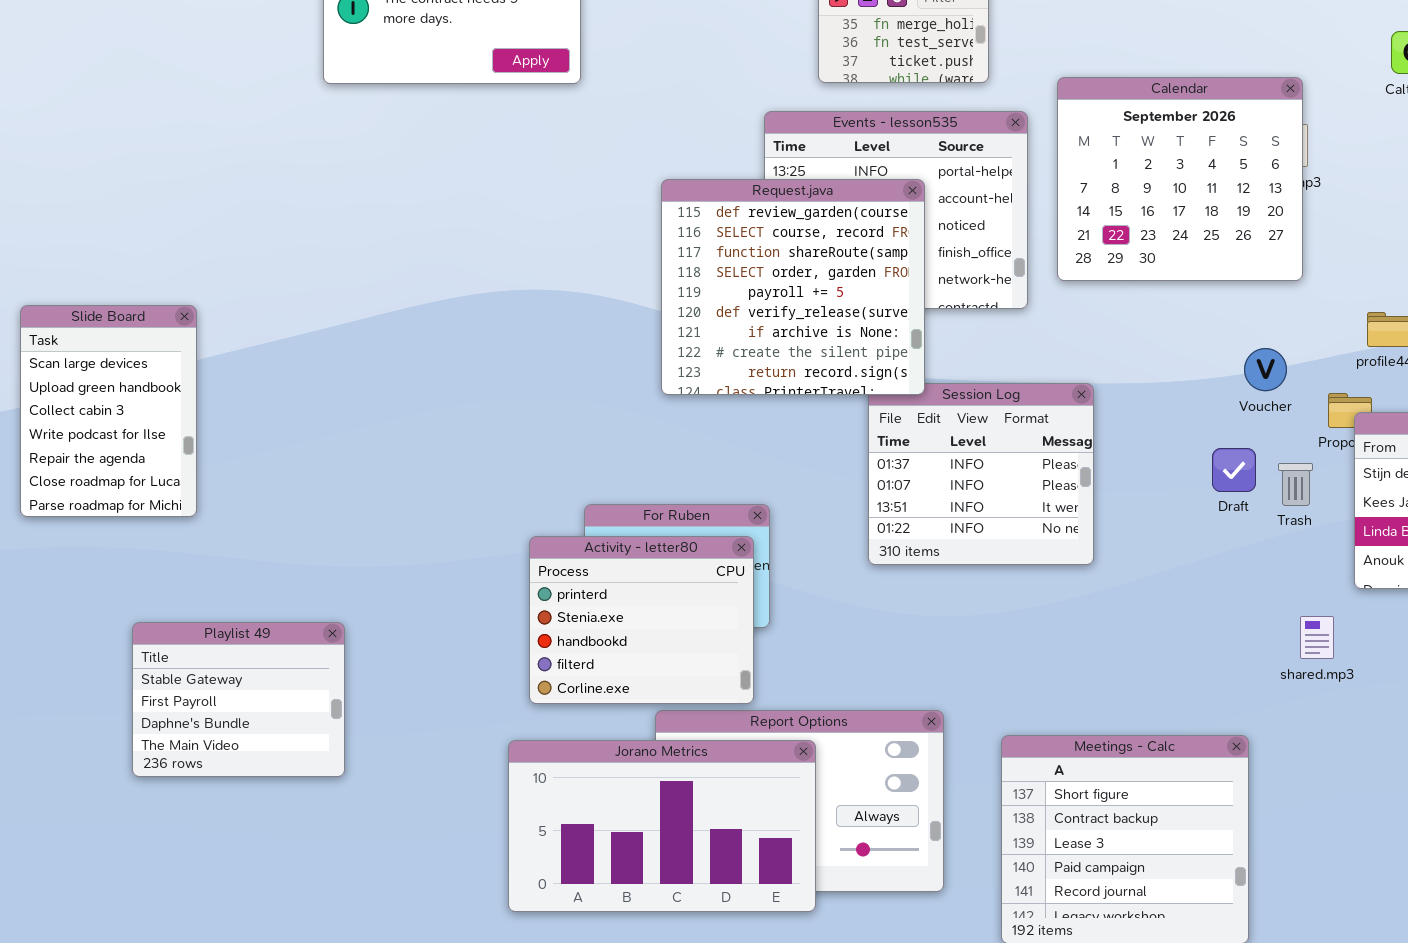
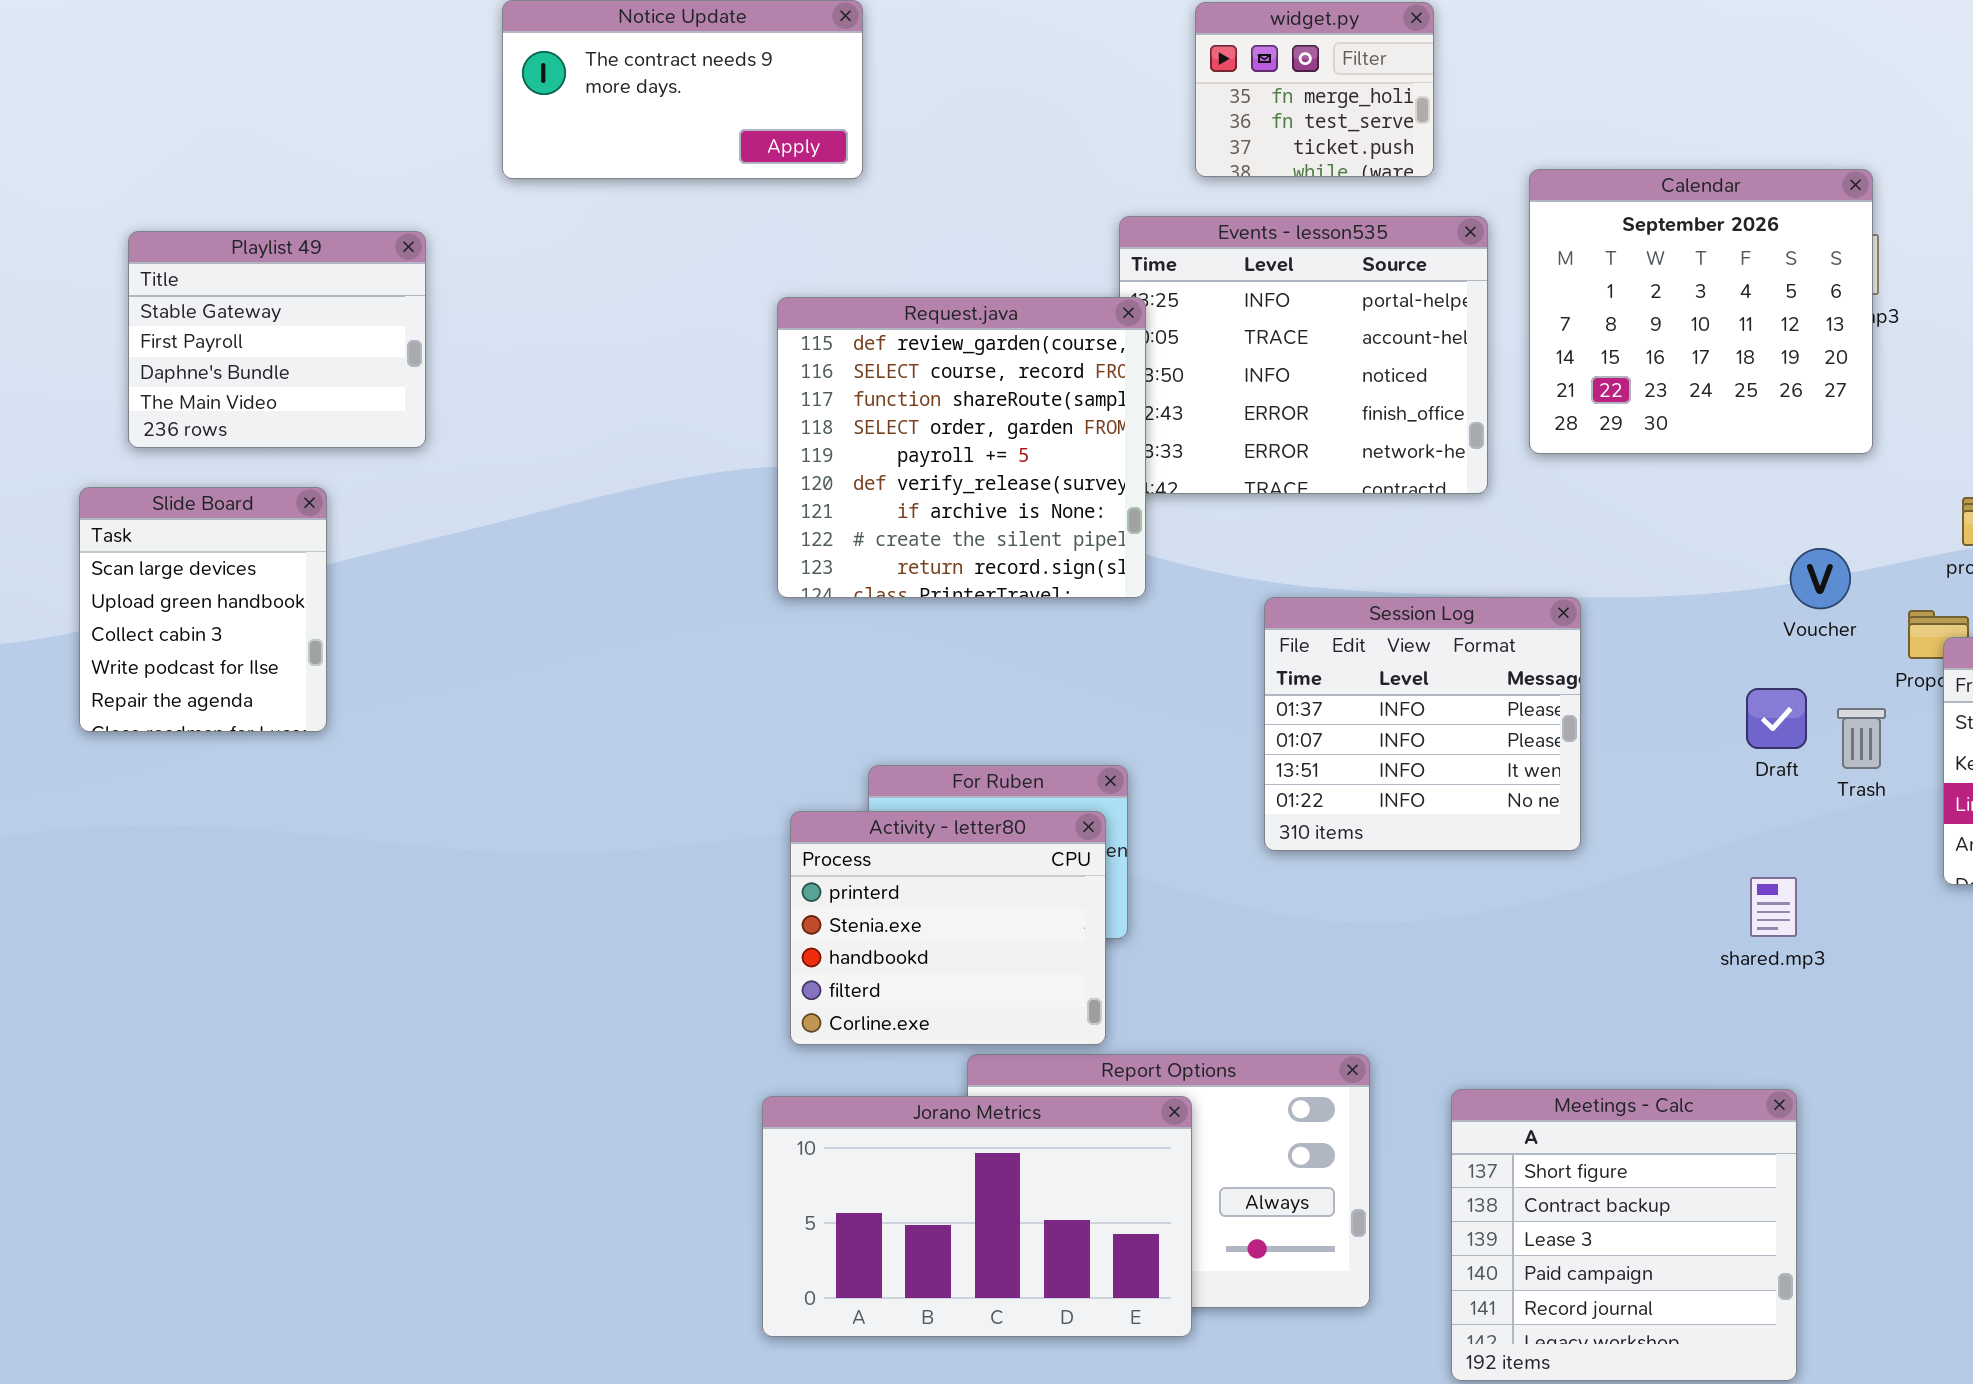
Request.java: [661,179,925,395] -> [777,297,1146,598], moved
Slide Board: [20,305,197,517] -> [79,487,327,732], resized
shared.mp3: [1300,616,1334,659] -> [1750,877,1797,937], moved
Playlist 49: [132,622,345,777] -> [128,231,426,448], moved

